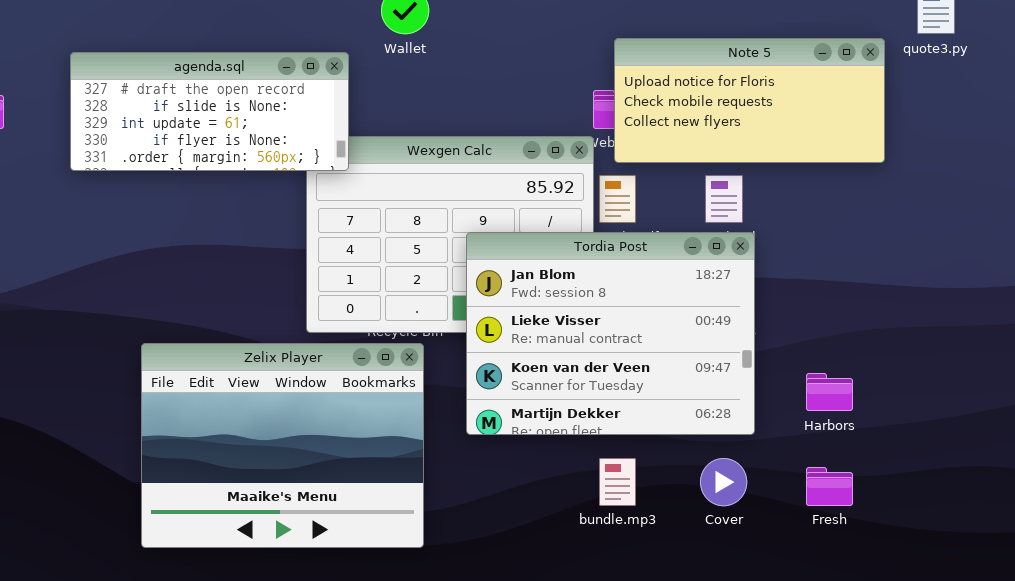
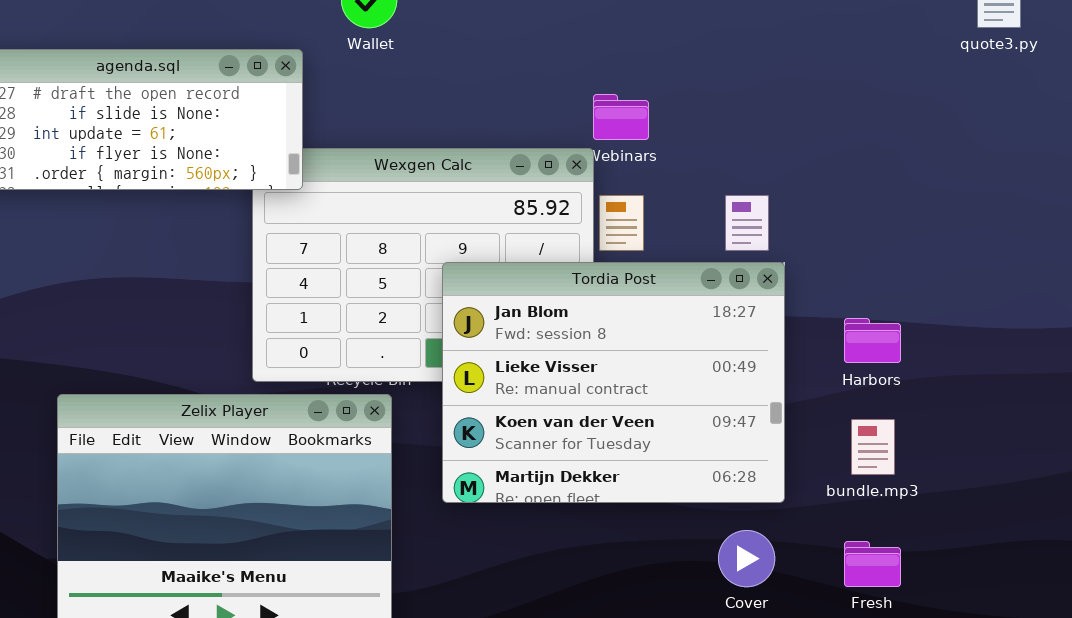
Note 5: [614,38,885,163] -> none, closed
Harbors: [806,373,853,411] -> [844,318,901,363], moved
bundle.mp3: [599,458,636,506] -> [851,419,895,475], moved

